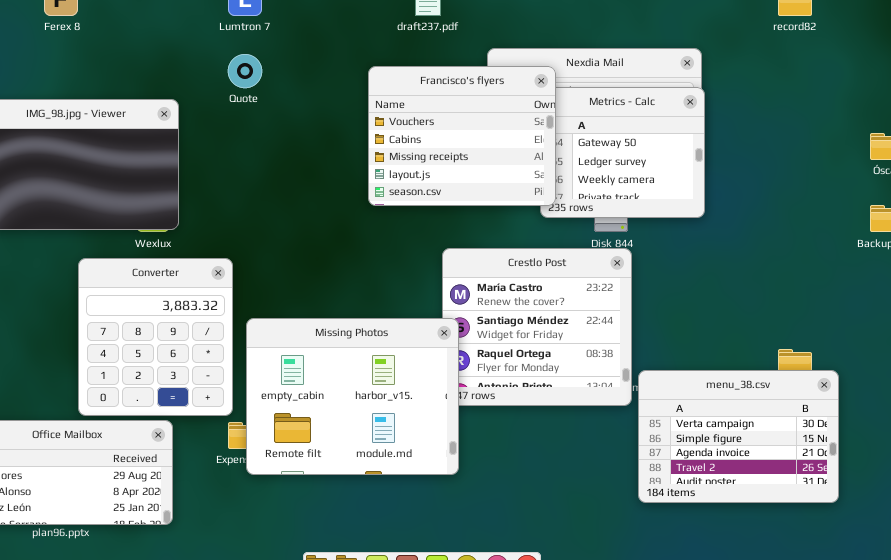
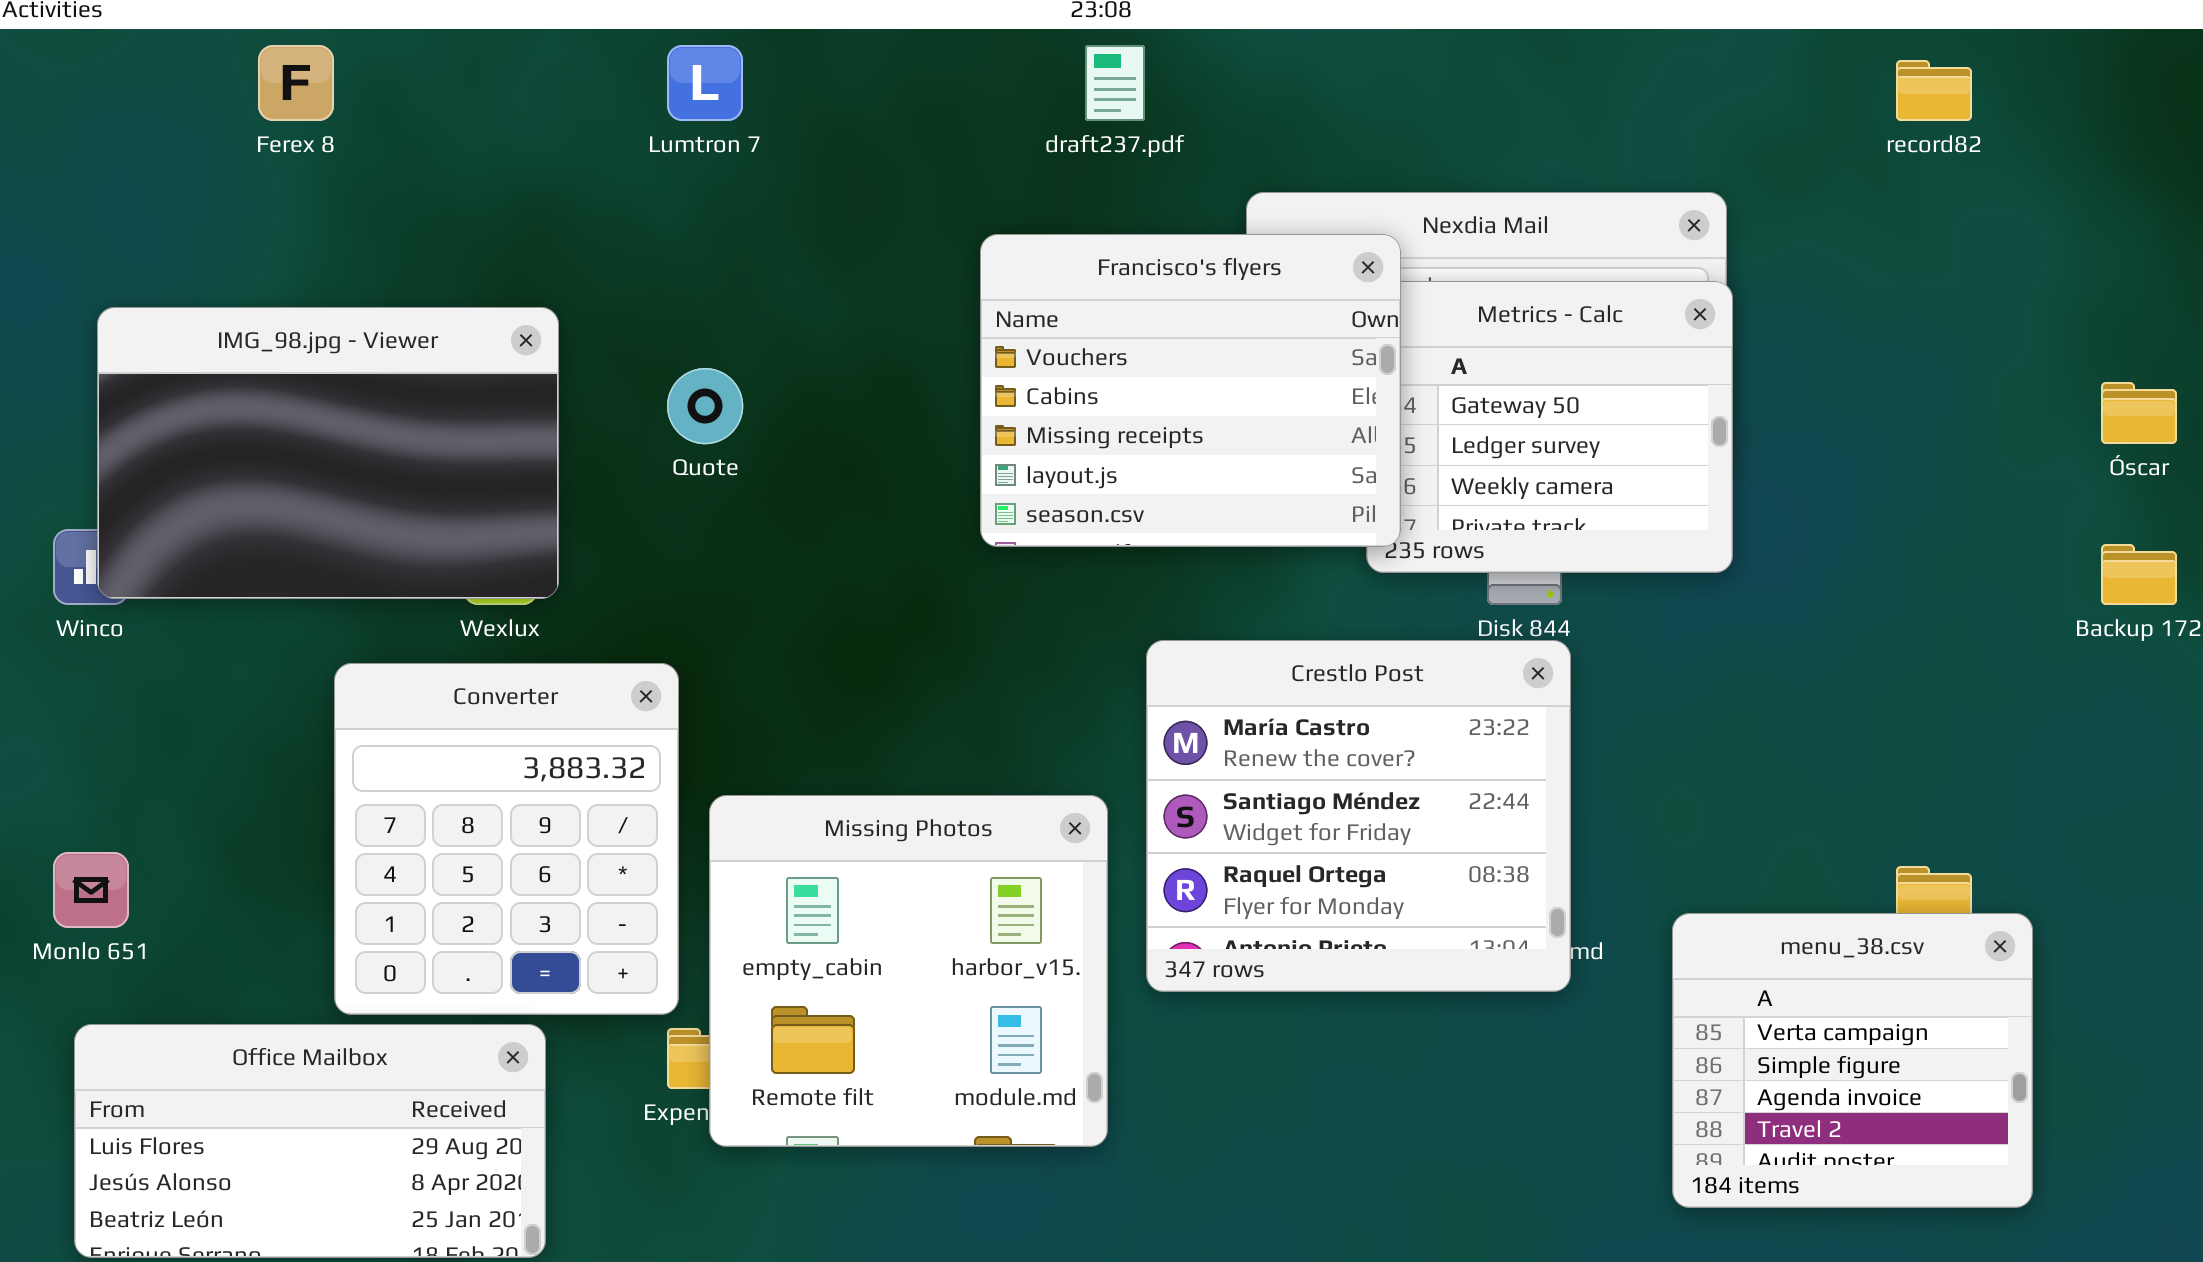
Quote: [228,54,262,88] -> [667,368,743,444], moved
Missing Photos: [246,318,459,475] -> [709,795,1108,1147], resized
menu_38.csv: [638,370,839,503] -> [1672,913,2033,1208], resized

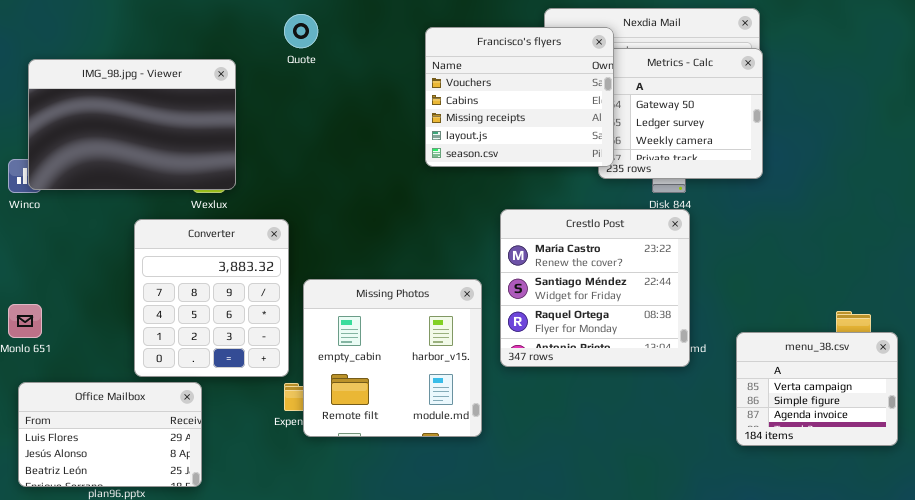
Quote: [667,368,743,444] -> [284,14,318,48], moved
menu_38.csv: [1672,913,2033,1208] -> [736,332,898,446], resized
Office Mailbox: [74,1024,546,1258] -> [18,382,202,487], resized

